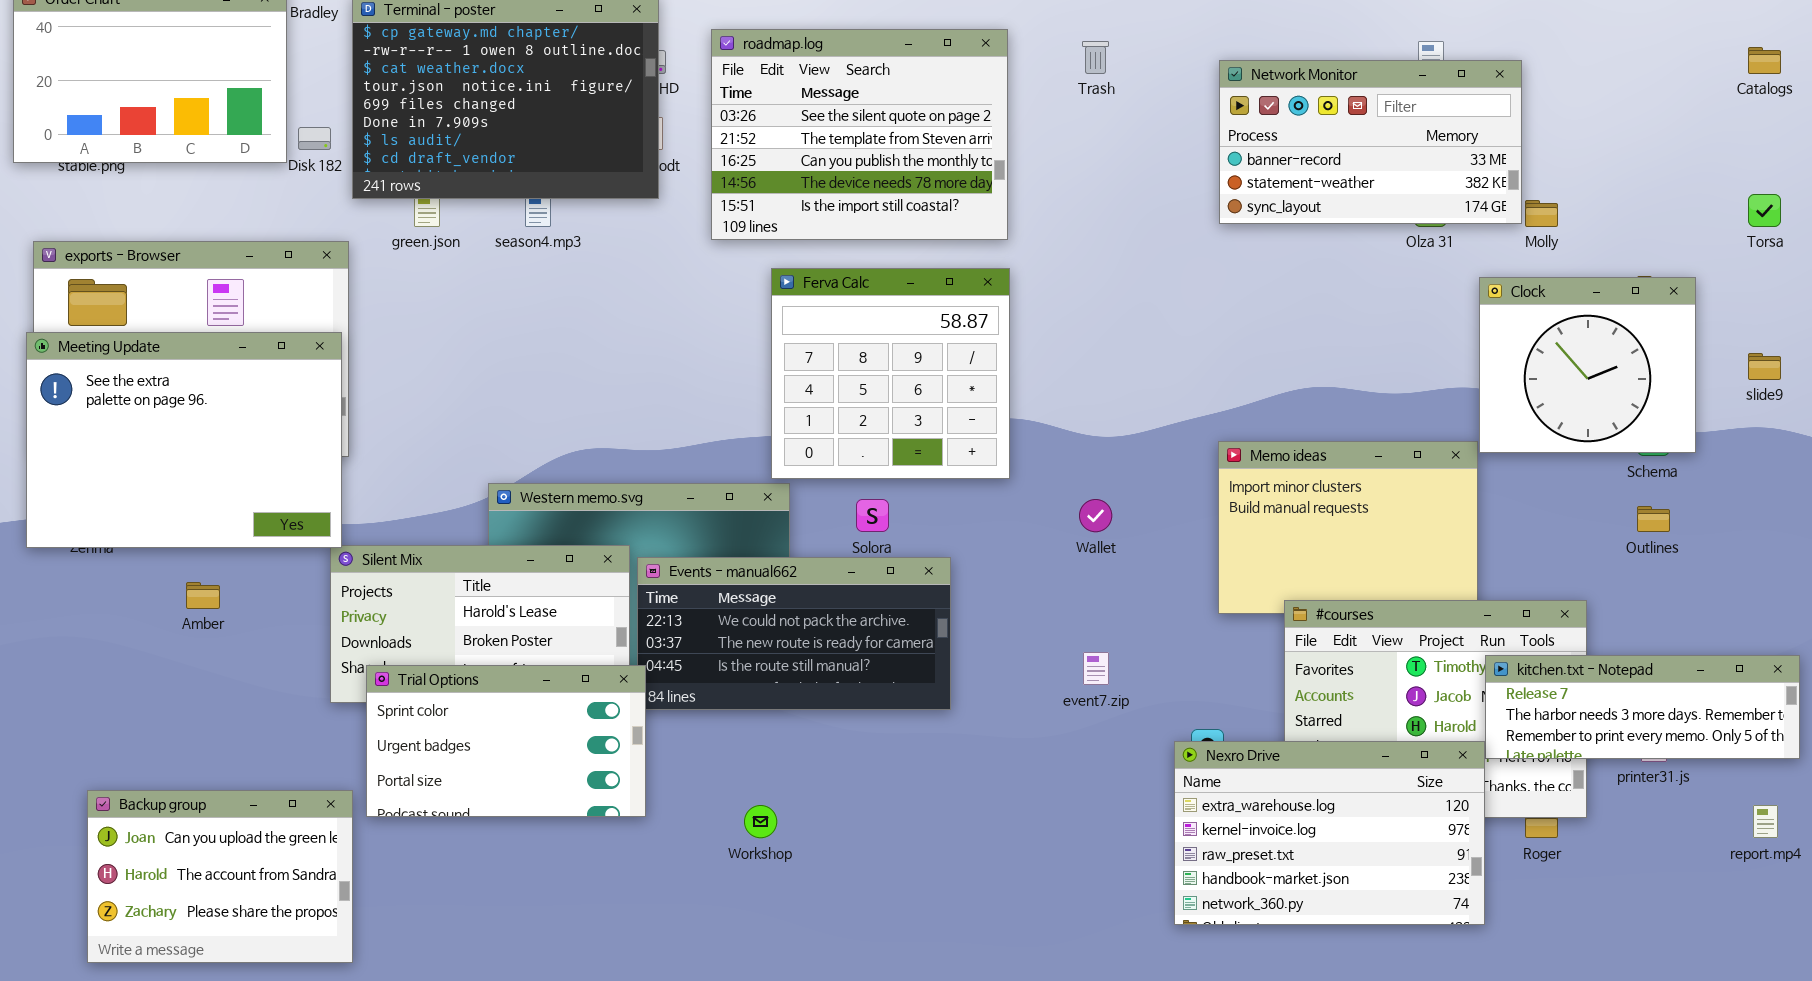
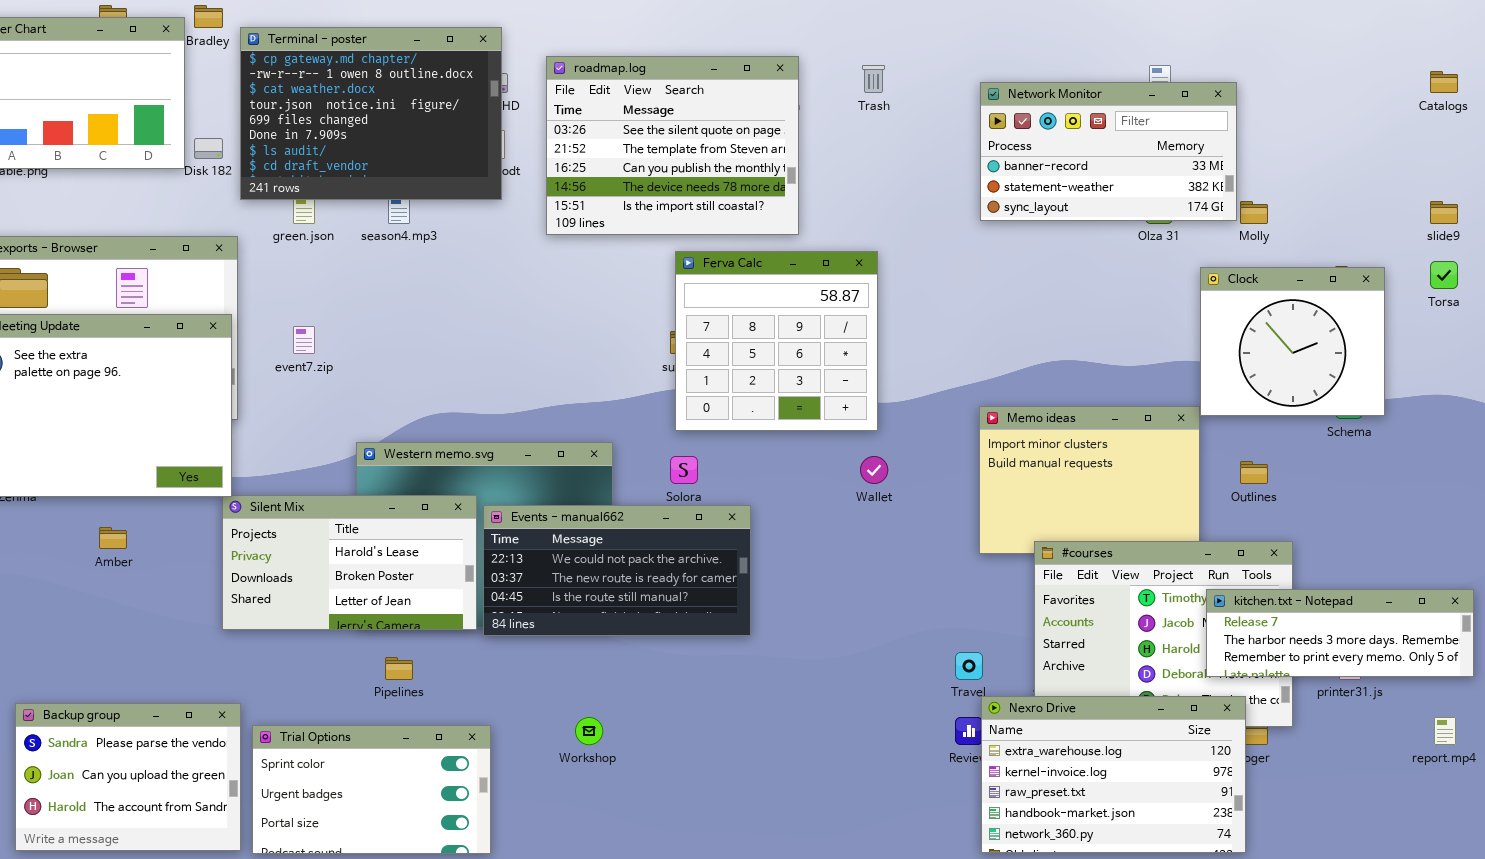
Torsa: [1748,194,1781,227] -> [1430,261,1458,289], moved
Ferva Calc: [771,268,1010,479] -> [675,251,878,431], moved
slide9: [1748,353,1781,380] -> [1430,201,1458,224], moved
Outlines: [1637,506,1670,532] -> [1240,461,1268,484], moved
event7.zip: [1083,652,1109,685] -> [293,326,315,354], moved
Trial Options: [366,665,646,817] -> [252,725,491,854], moved
Nexro Drive: [1174,741,1485,925] -> [981,696,1246,853], moved
Backup group: [87,790,353,963] -> [15,703,241,851], scrolled up 1 row

